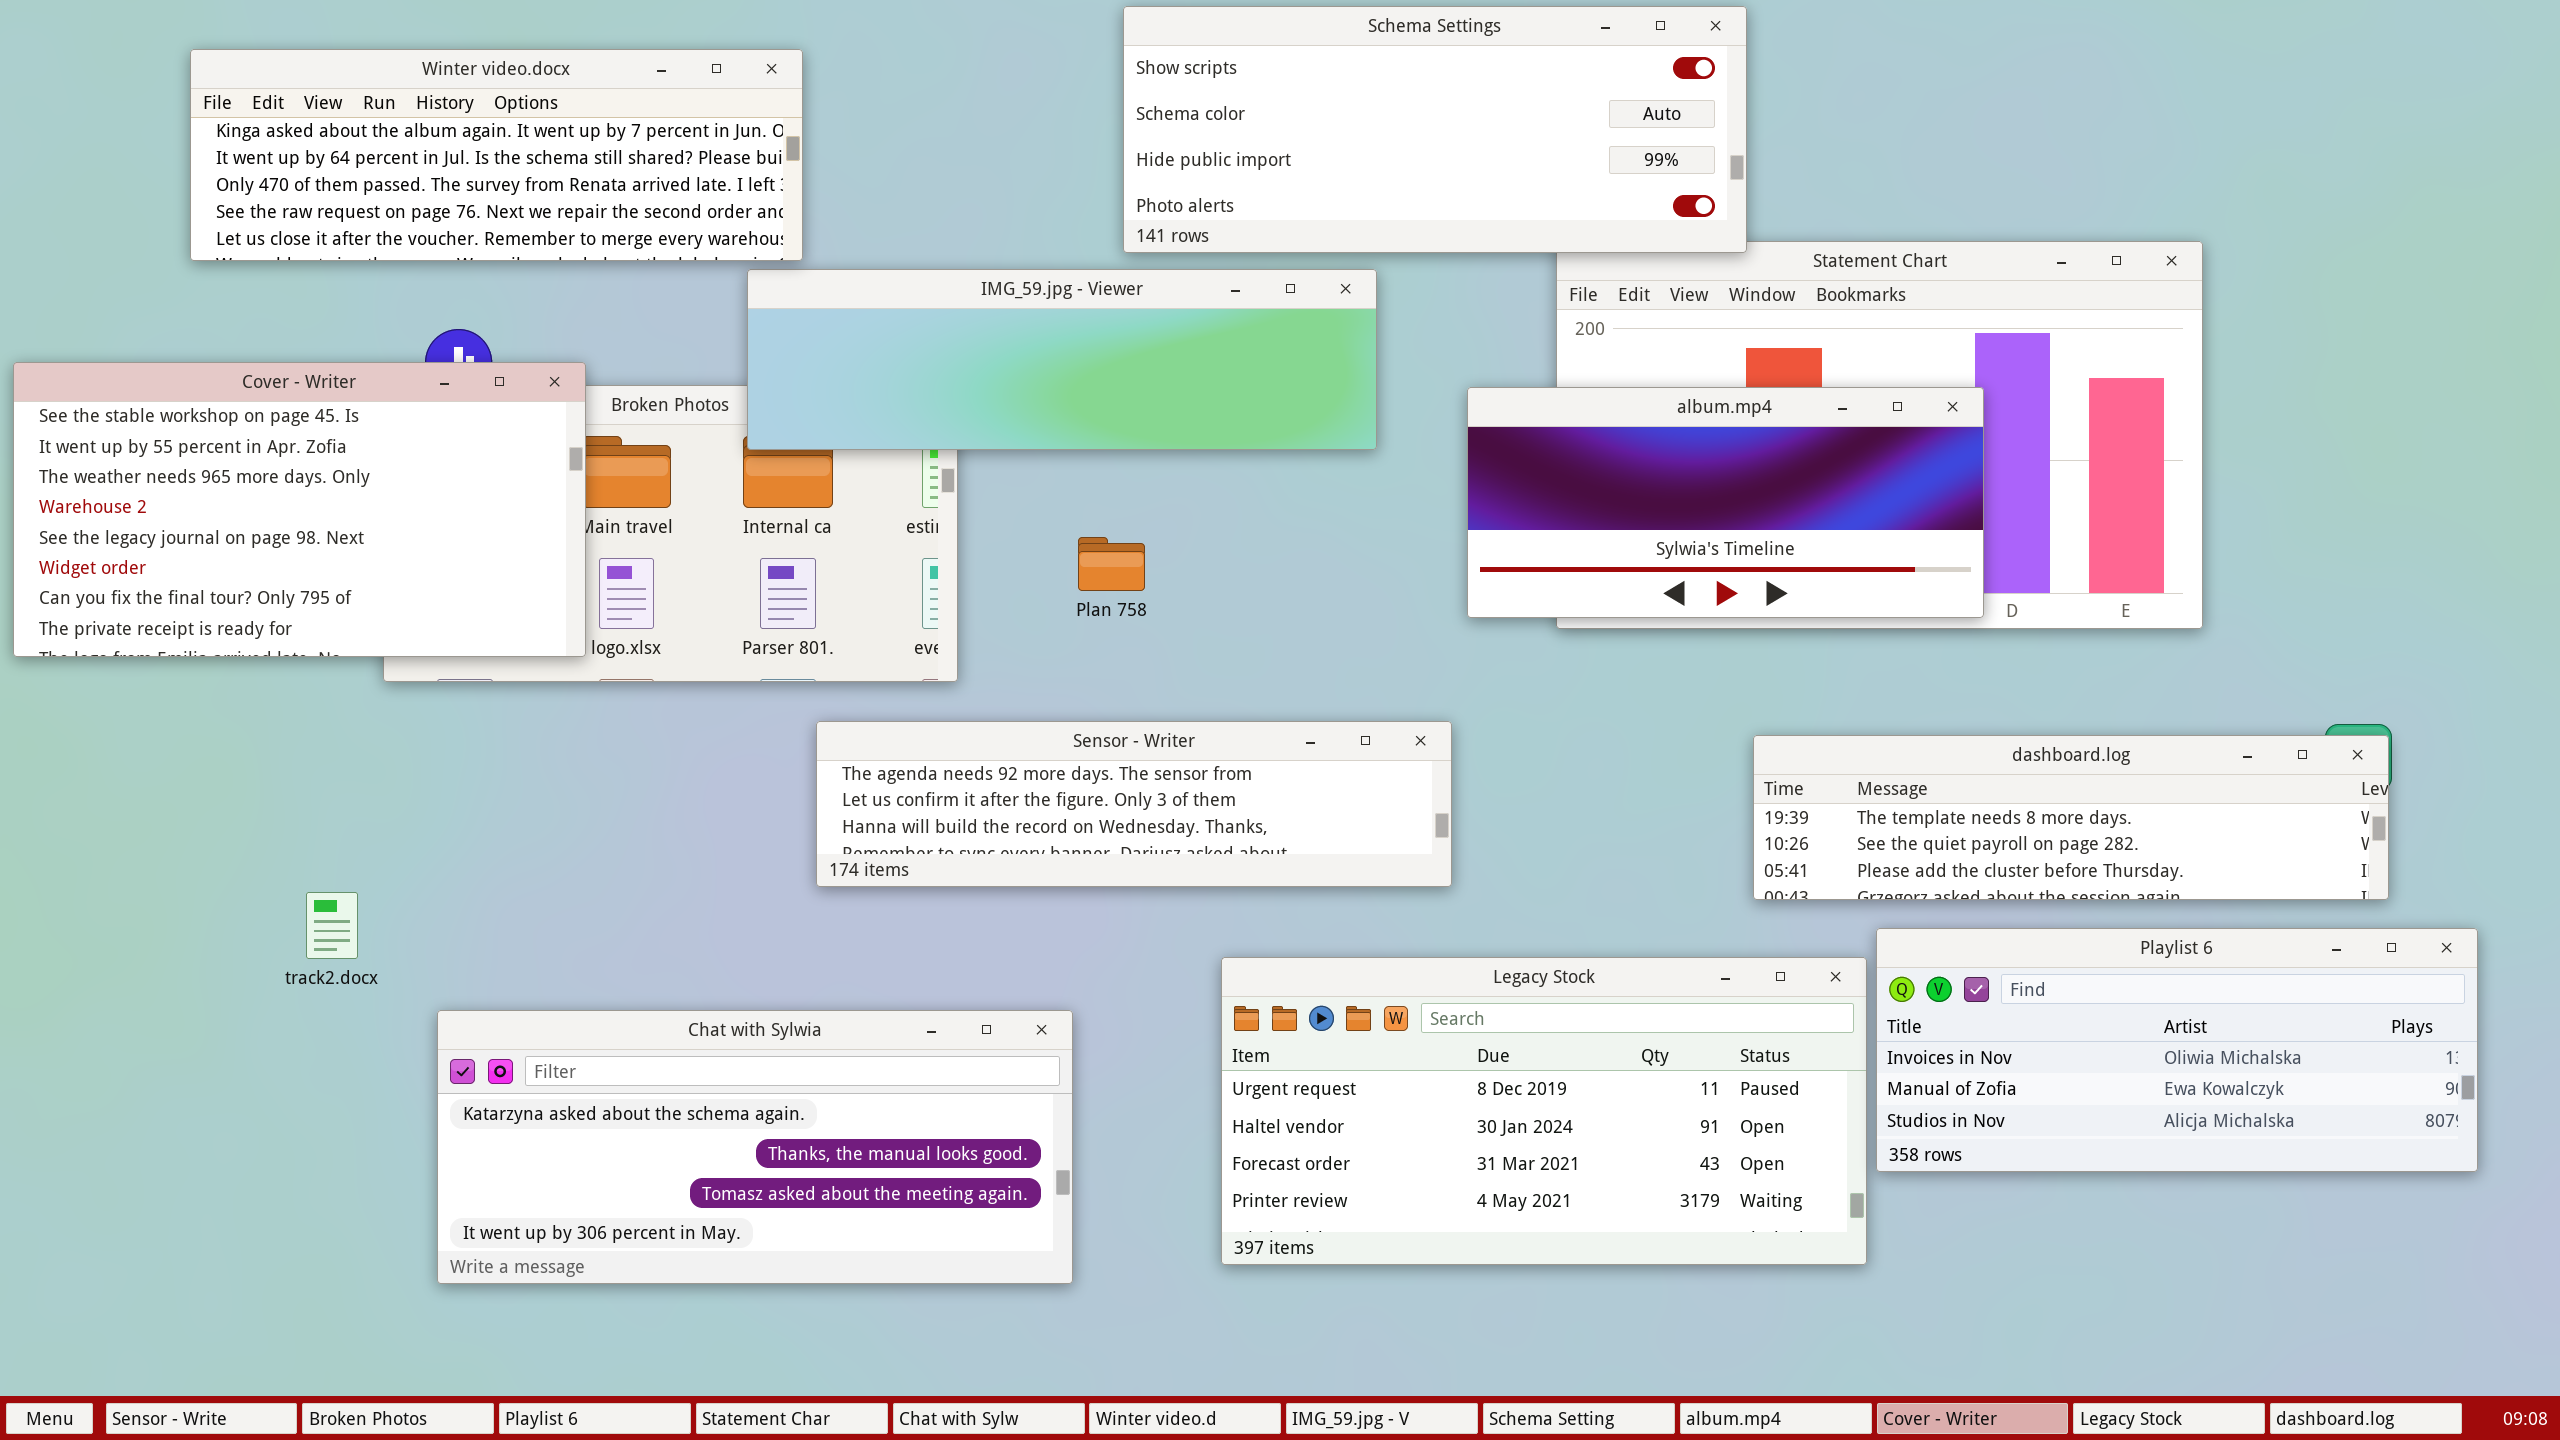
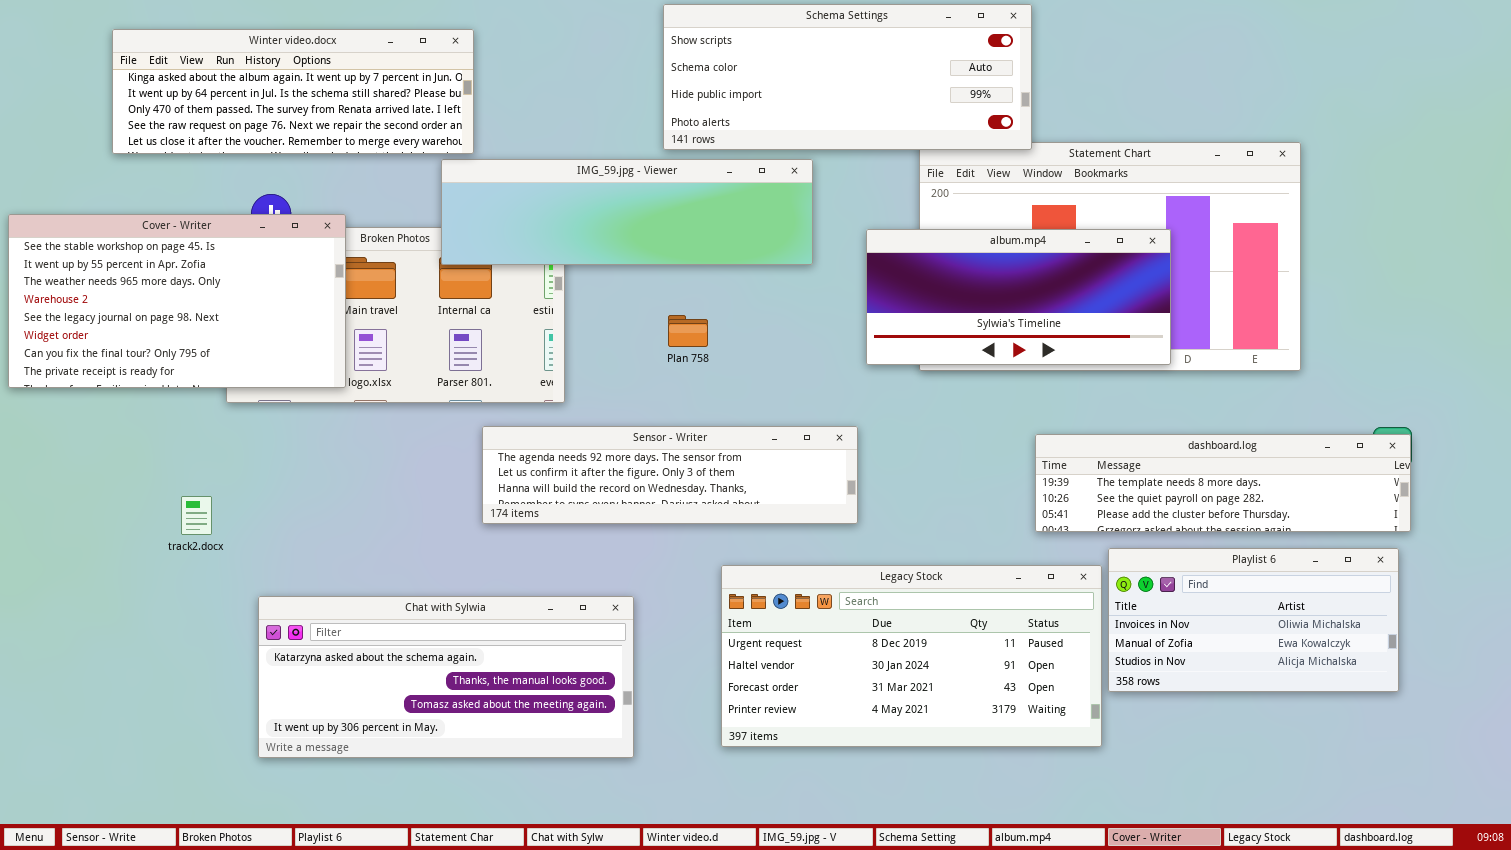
Plan 758: [1078,537,1145,591] -> [668,315,708,347], moved
track2.docx: [306,892,358,959] -> [181,496,212,535], moved
Playlist 6: [1876,928,2478,1172] -> [1108,548,1399,692], resized

